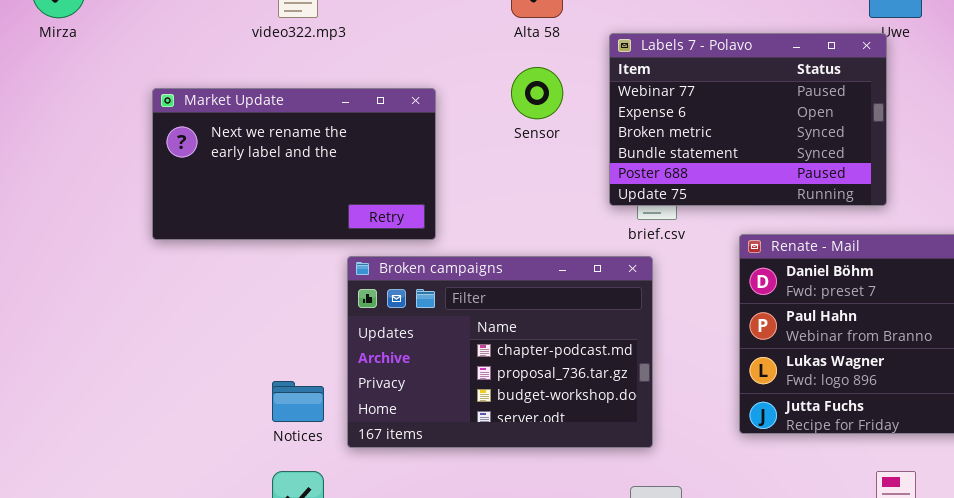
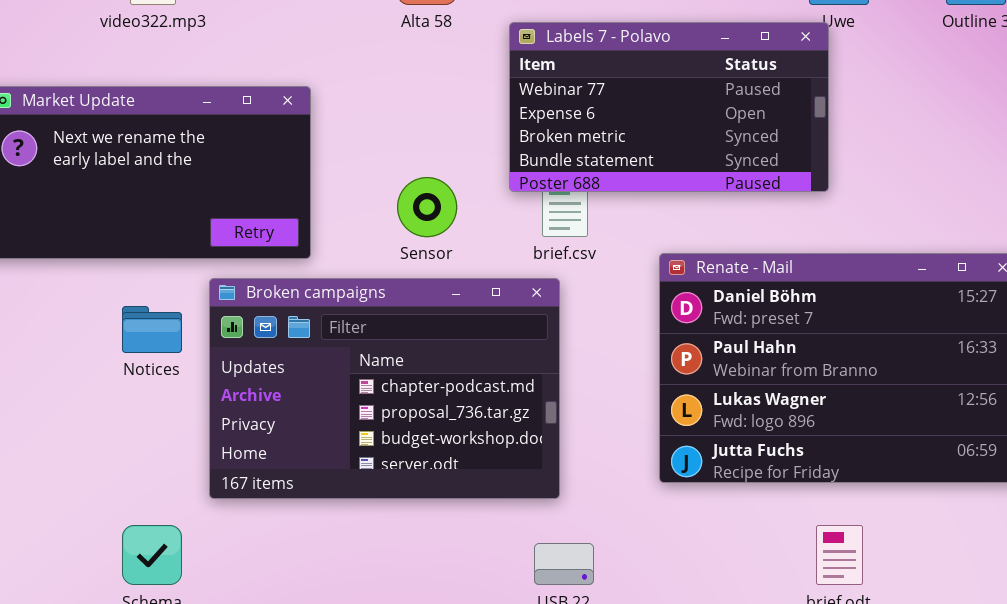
Labels 7 - Polavo: [609,33,887,206] -> [509,22,829,192], resized
Sensor: [511,67,563,119] -> [397,177,457,237], moved
Notices: [272,381,324,422] -> [122,306,182,353], moved

